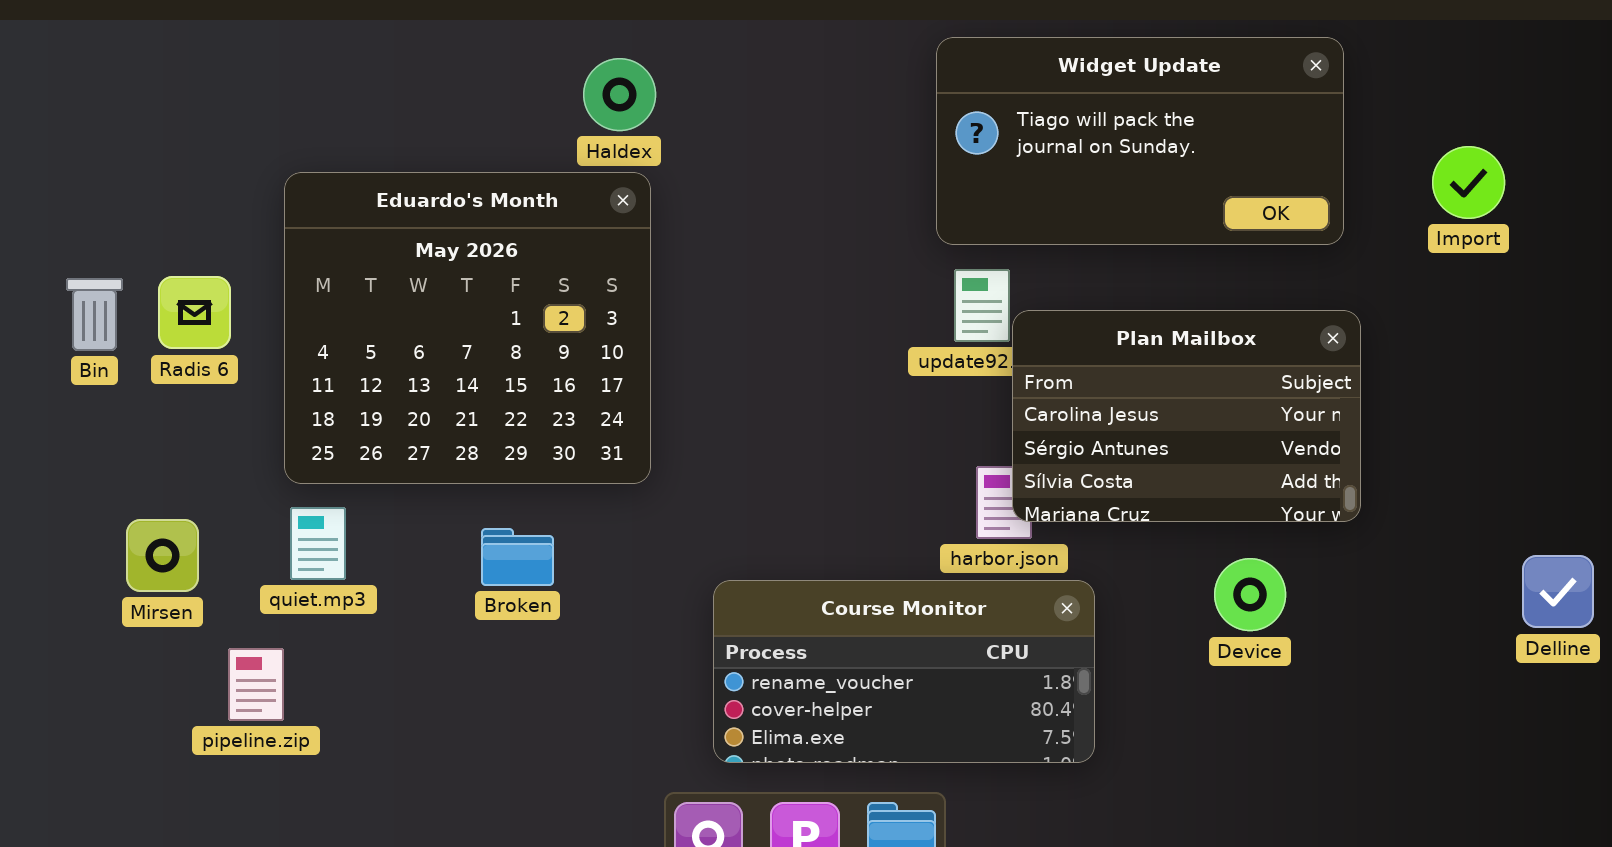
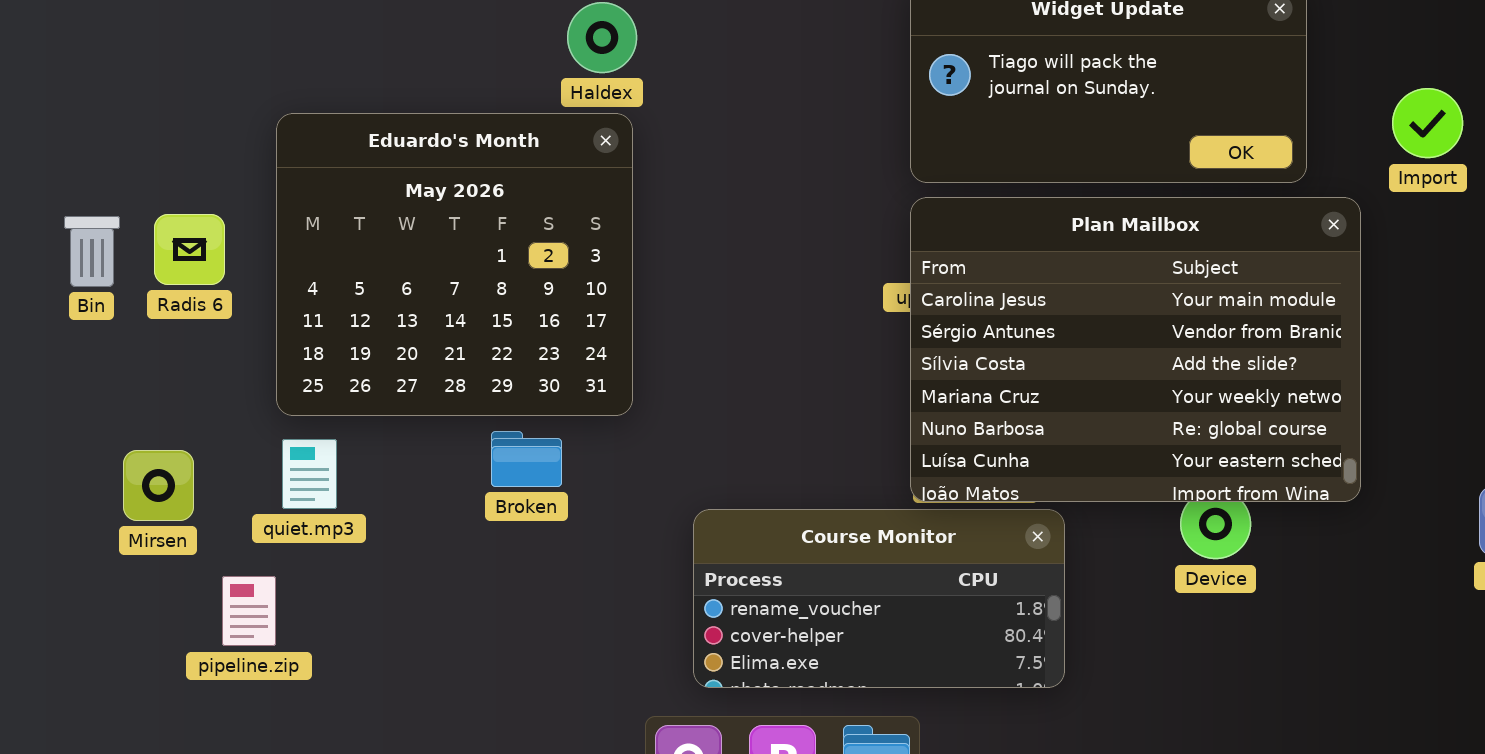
Plan Mailbox: [1012,310,1361,522] -> [910,197,1361,502], moved, resized
Broken: [481,528,554,586] -> [491,431,562,487], moved

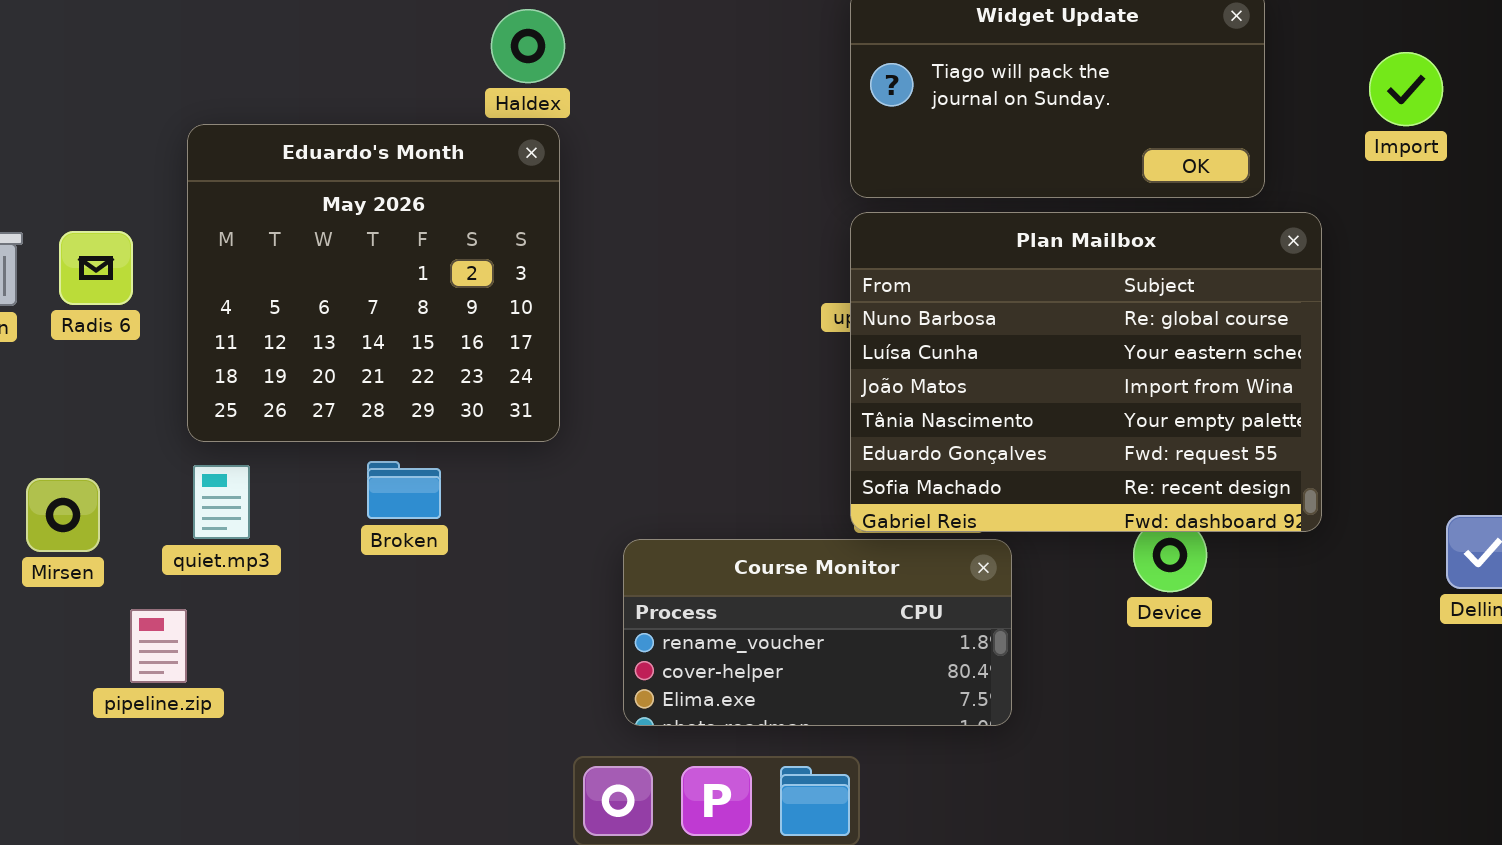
Import: [1392,88,1463,158] -> [1369,52,1443,126], moved
Plan Mailbox: [910,197,1361,502] -> [850,212,1322,532], scrolled down 4 rows
Broken: [491,431,562,487] -> [367,461,441,519], moved

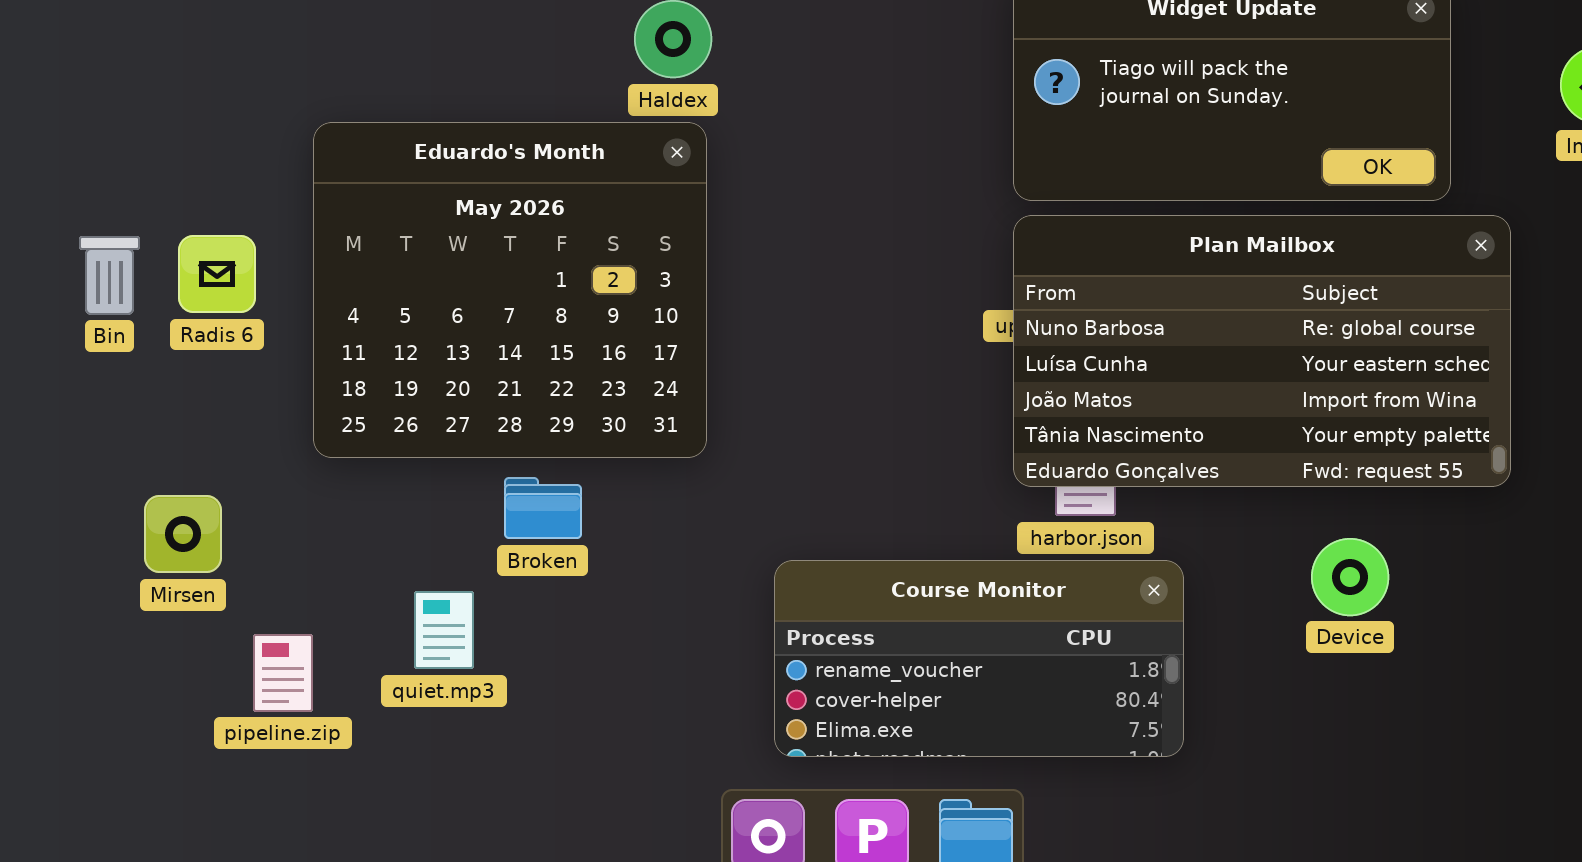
Plan Mailbox: [850,212,1322,532] -> [1013,215,1511,487], resized
quiet.mp3: [193,465,250,539] -> [414,591,474,669], moved

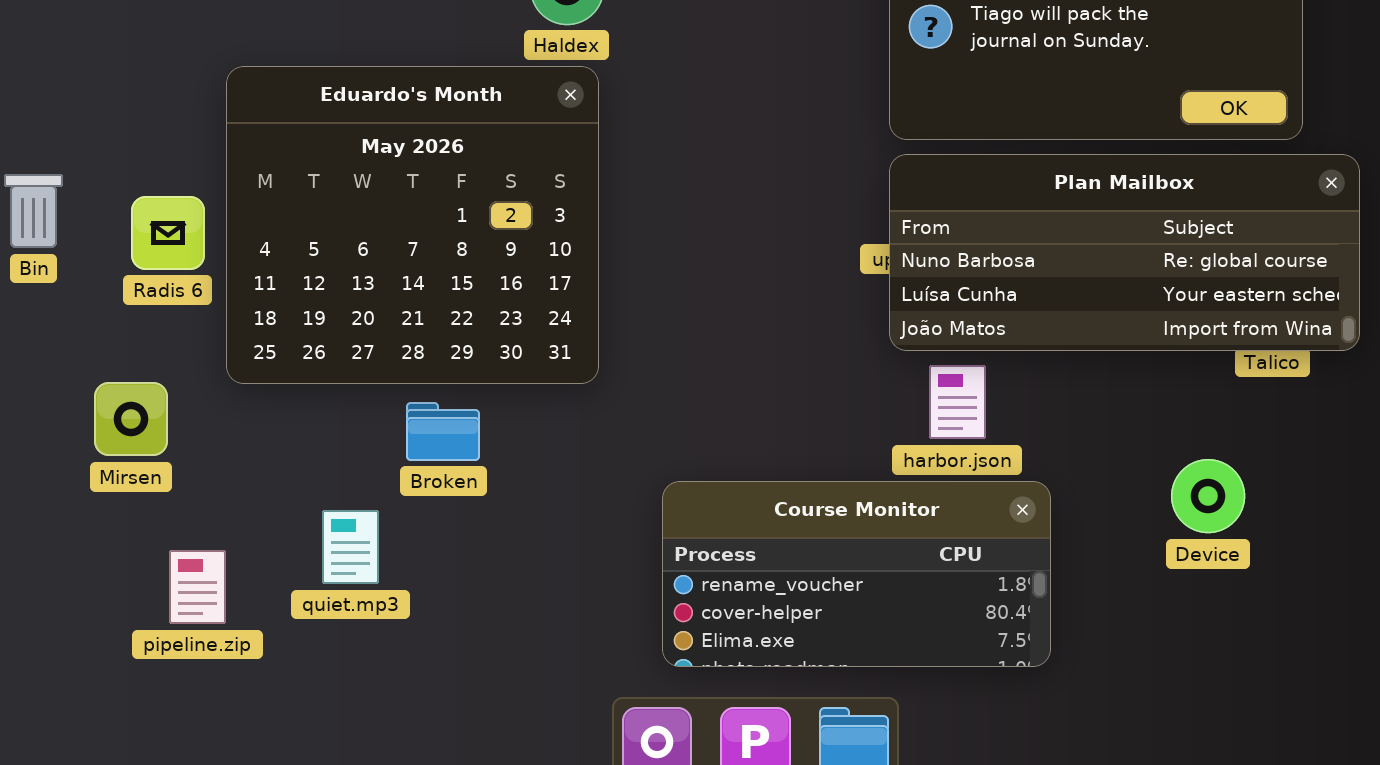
Plan Mailbox: [1013,215,1511,487] -> [889,154,1360,351], resized
Radis 6: [178,235,256,313] -> [131,196,205,270], moved
Mirsen: [144,495,222,573] -> [94,382,168,456], moved

